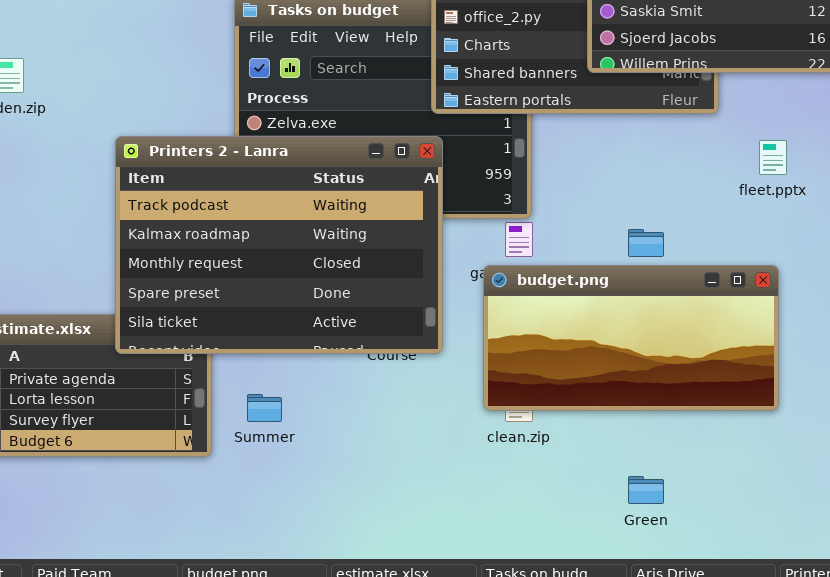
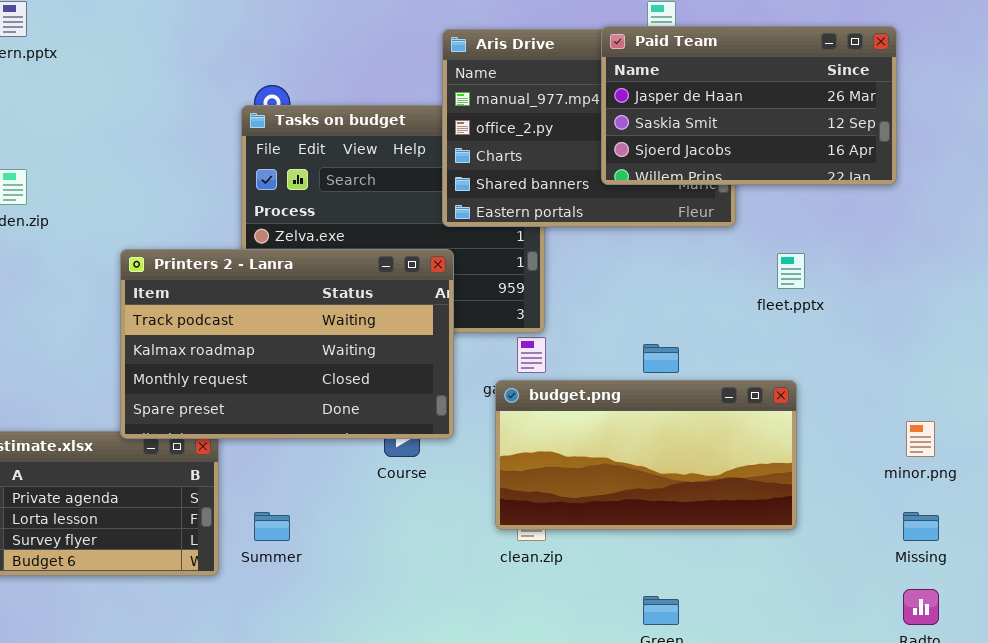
Printers 2 - Lanra: [115,136,443,354] -> [120,249,454,439], resized

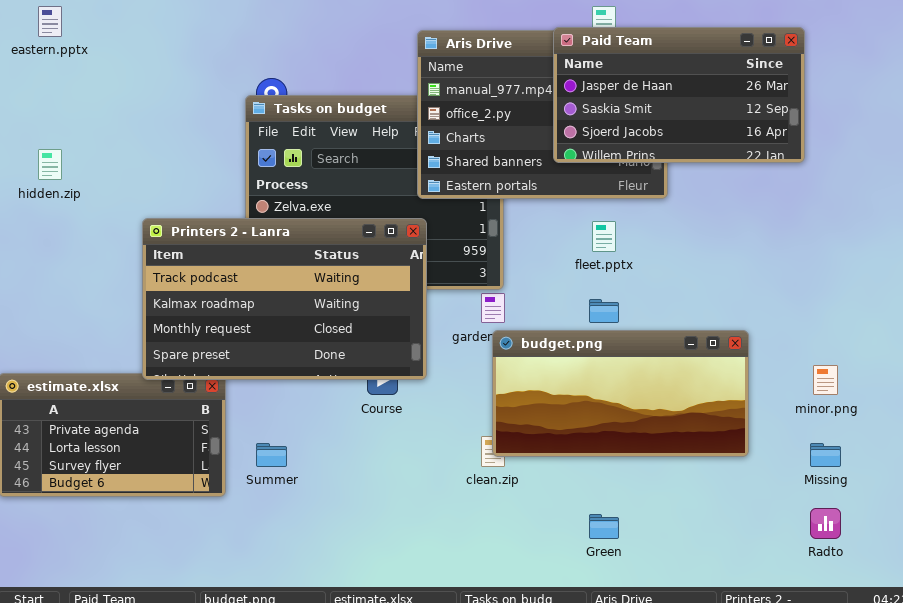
fleet.pptx: [777,253,805,289] -> [592,221,616,252], moved
budget.png: [495,380,797,530] -> [492,330,749,457], moved

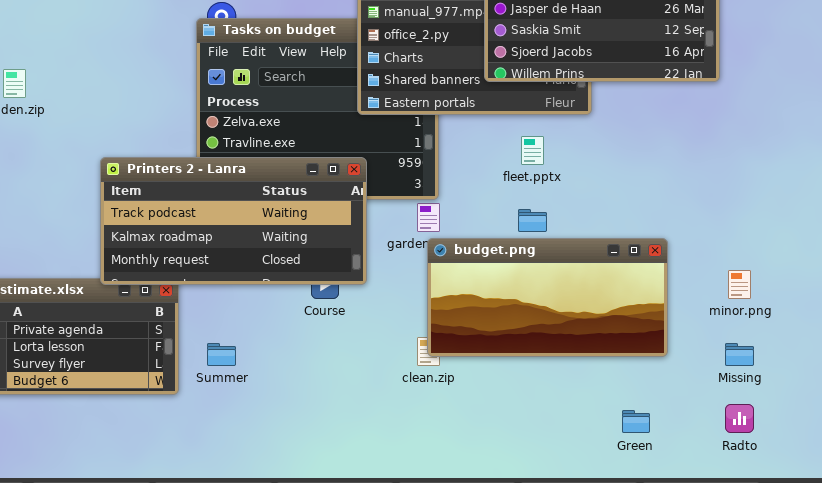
Printers 2 - Lanra: [142,218,427,380] -> [100,157,367,285], resized
Green: [589,514,619,539] -> [622,410,650,433], moved

